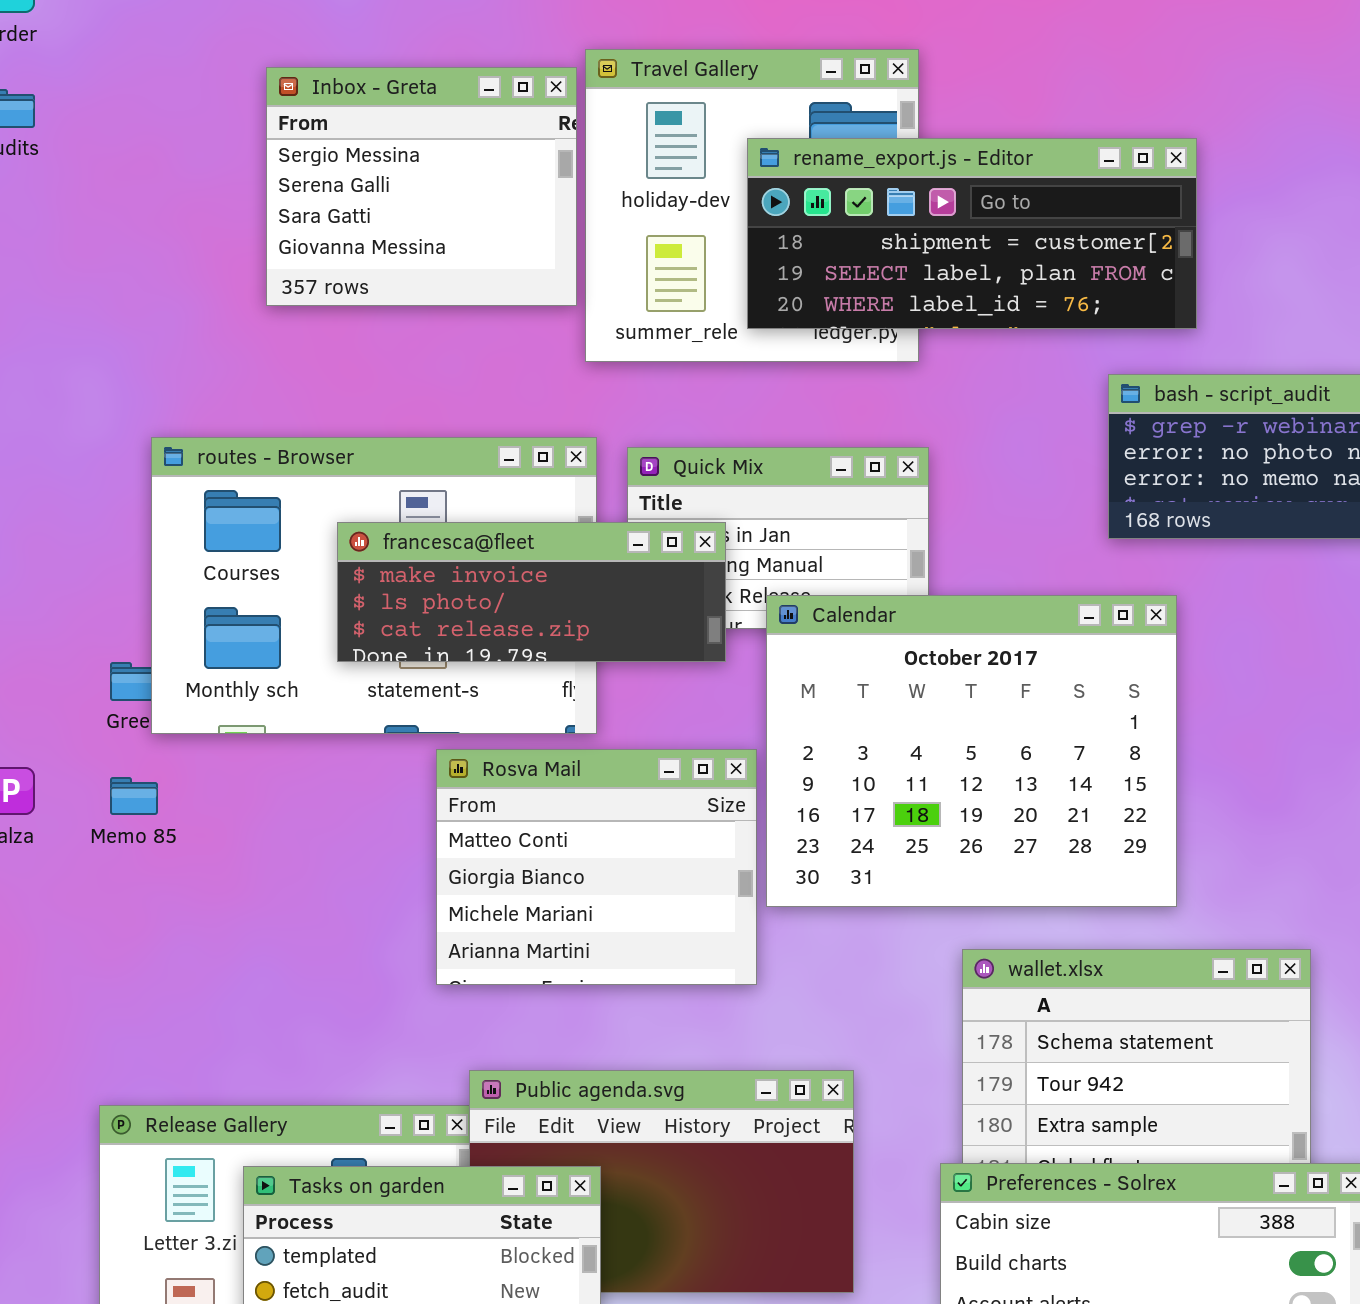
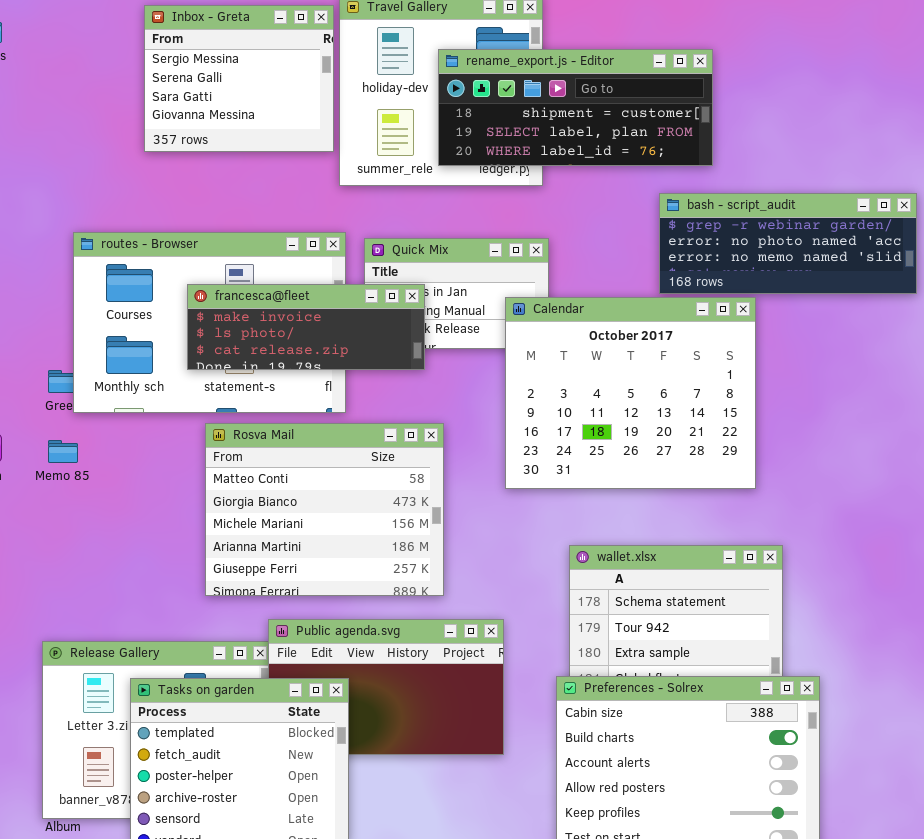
Calendar: [766,595,1177,907] -> [505,297,756,489], moved
Rosva Mail: [436,749,757,985] -> [205,423,444,596], resized

